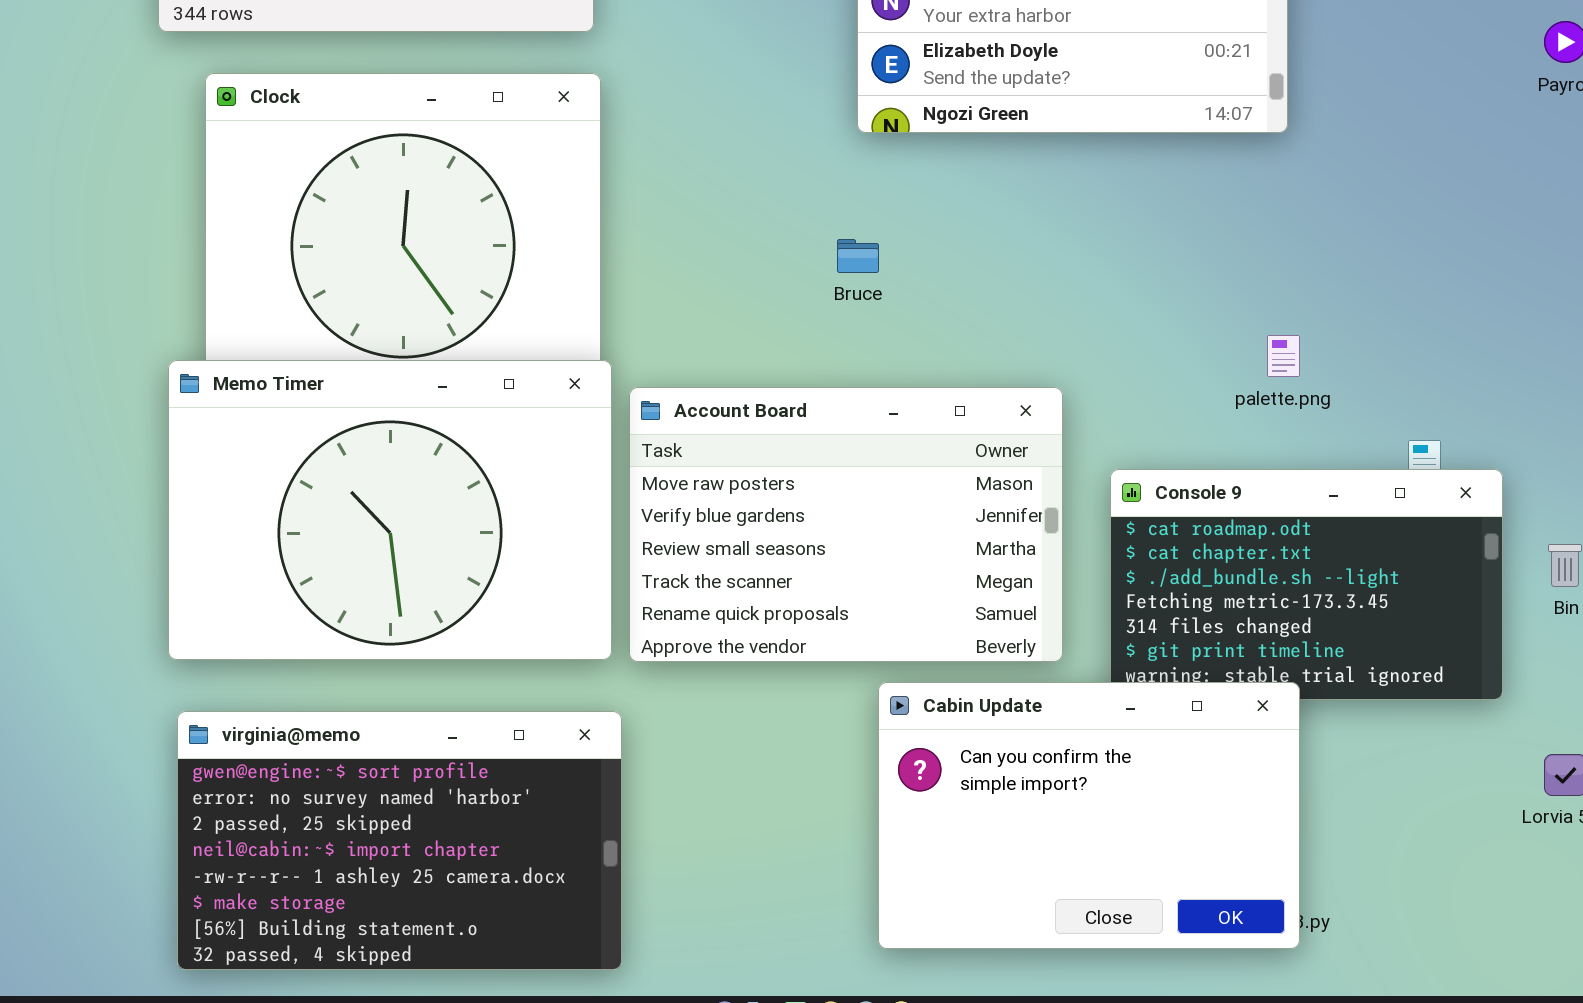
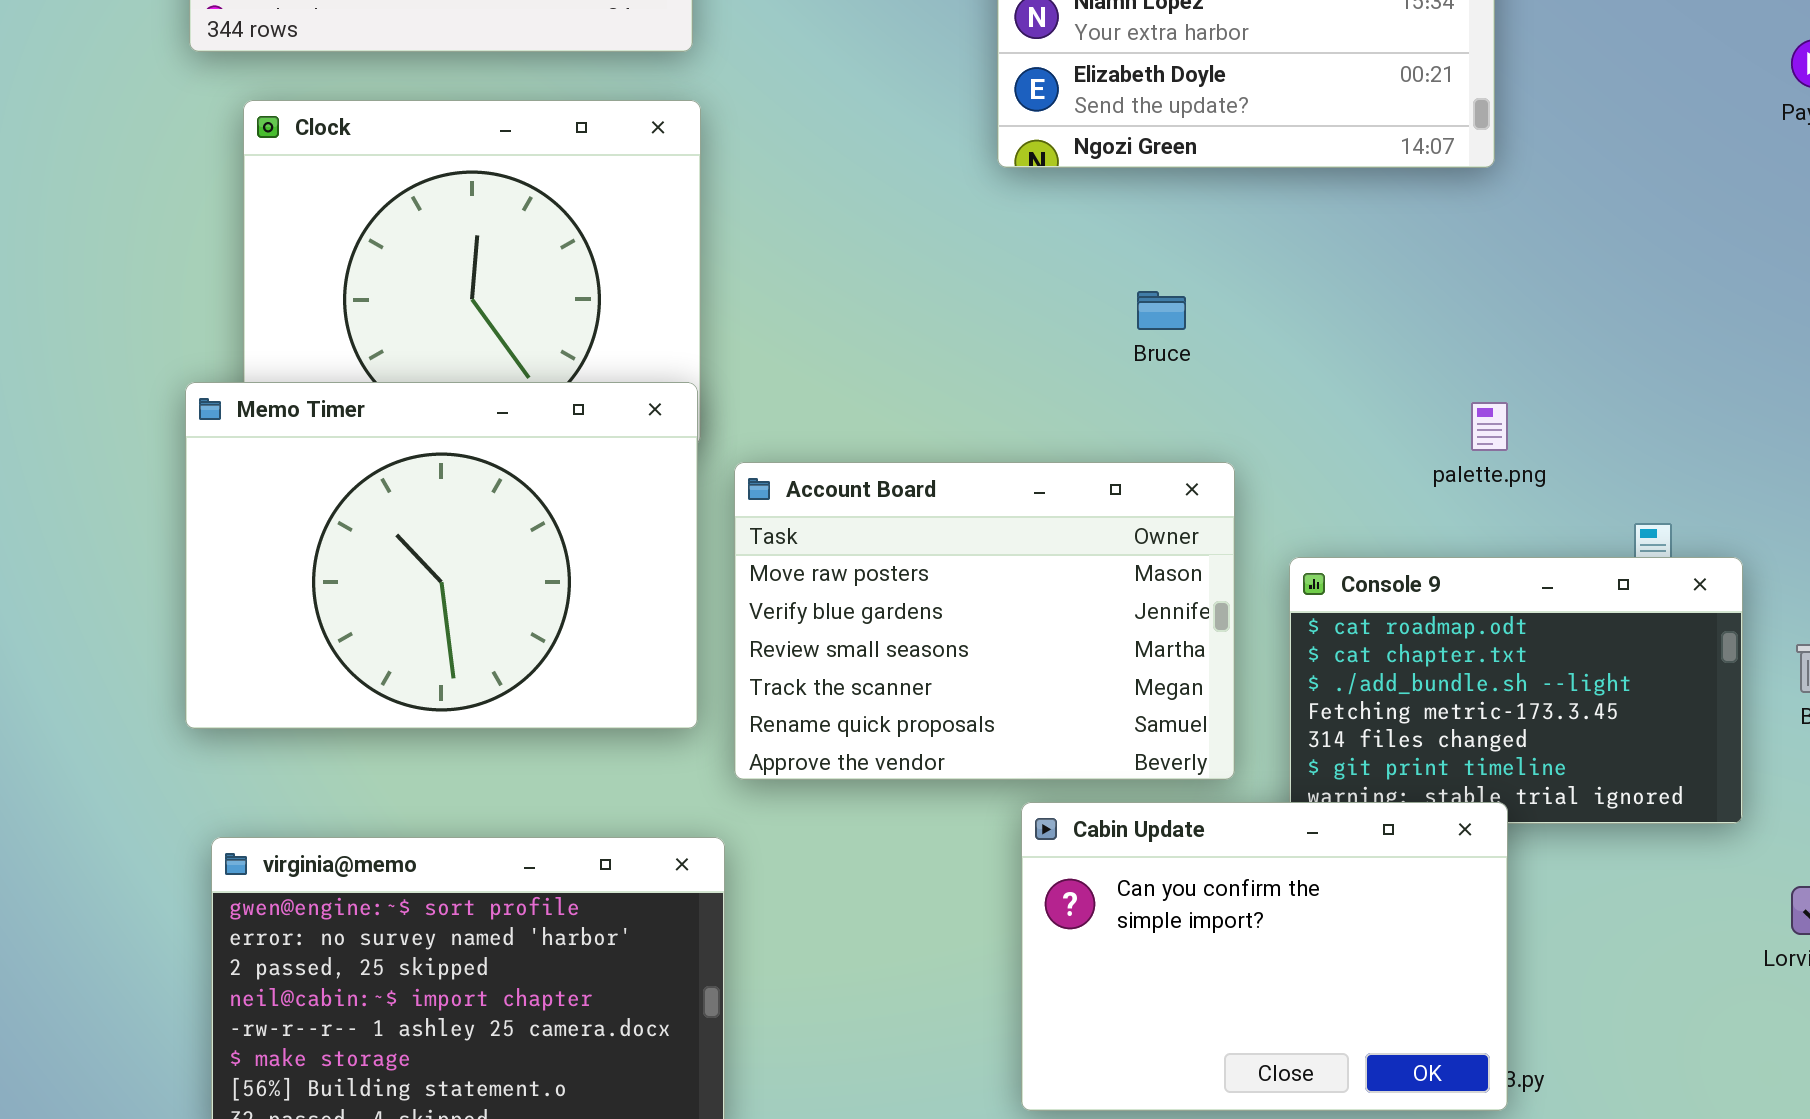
Bruce: [837,239,879,273] -> [1137,291,1186,330], moved
Memo Timer: [168,360,612,660] -> [185,382,698,729], moved

